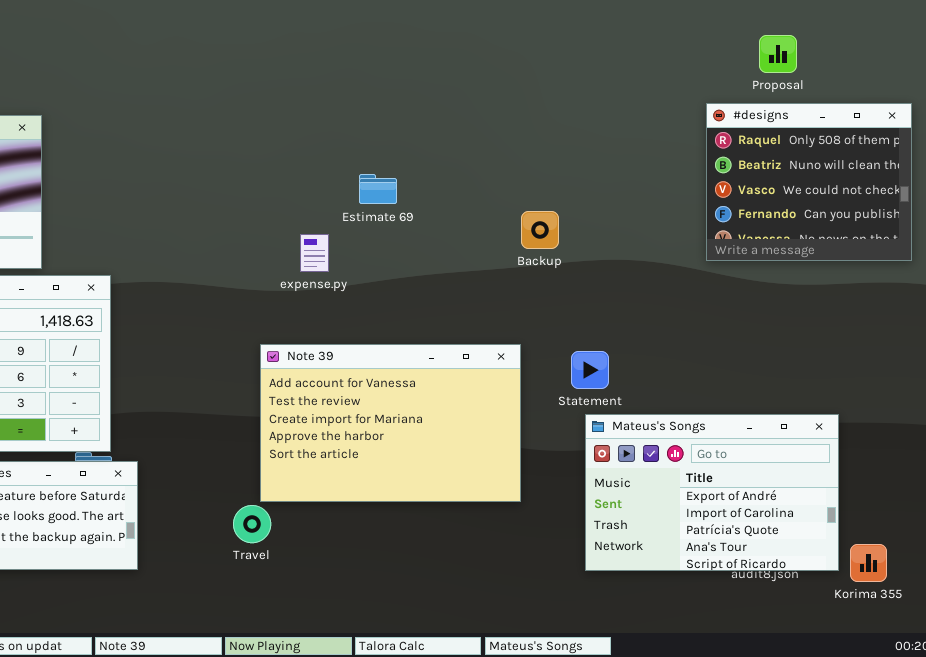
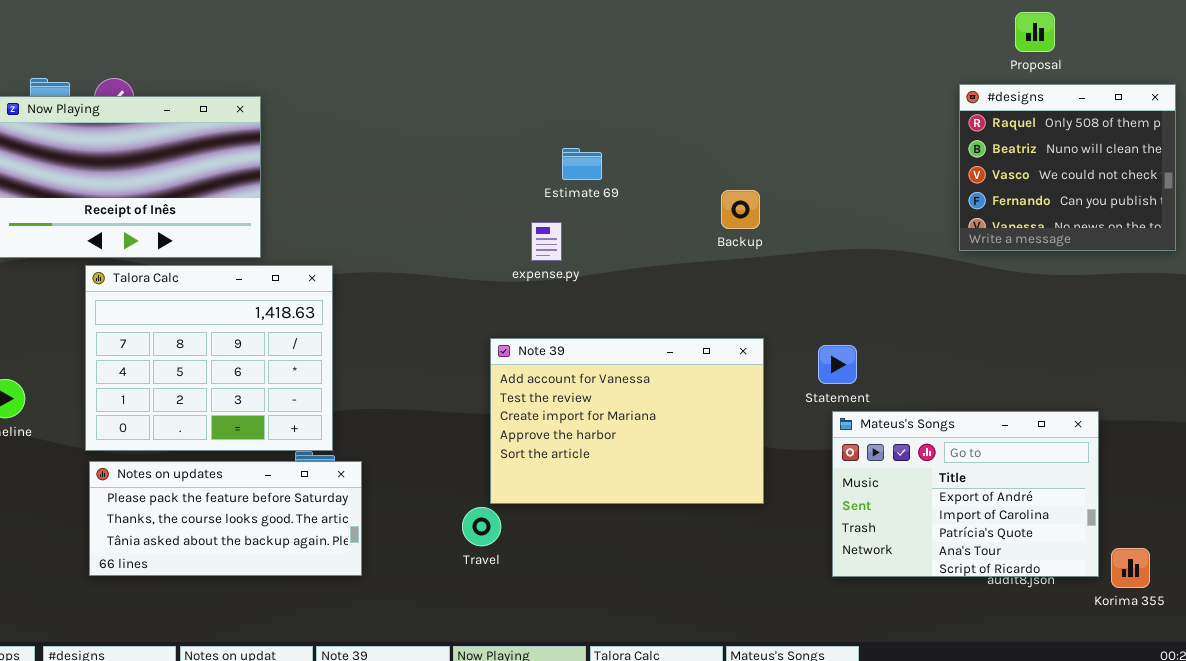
Estimate 69: [359,174,397,204] -> [562,148,602,180], moved
Backup: [521,211,559,249] -> [721,190,760,229], moved

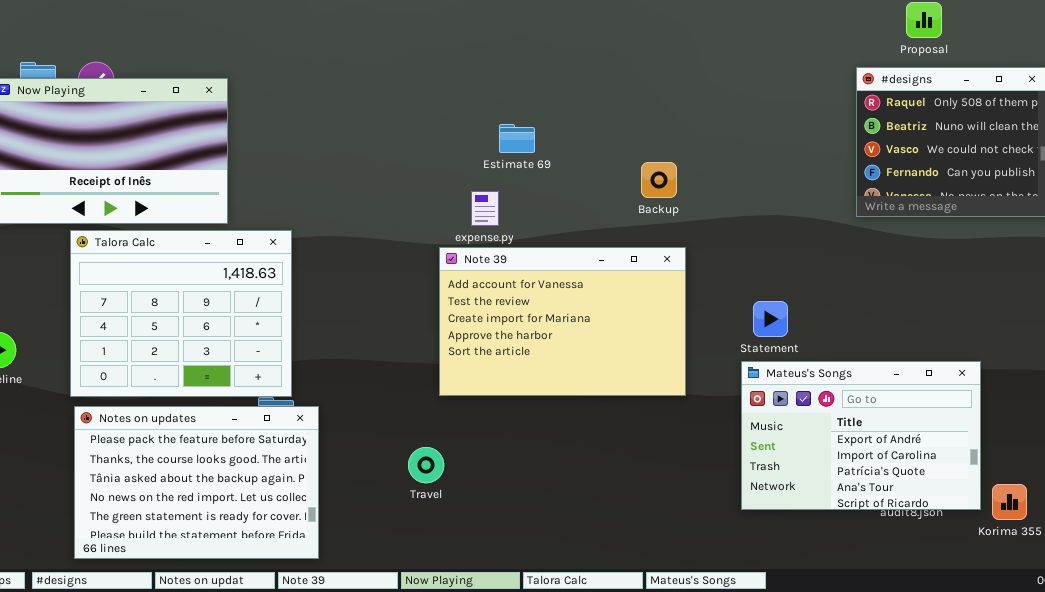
Note 39: [490,338,764,504] -> [439,247,686,396], moved
Statement: [818,345,857,384] -> [753,301,788,337], moved
Notes on updates: [89,461,362,576] -> [74,406,319,559], resized

